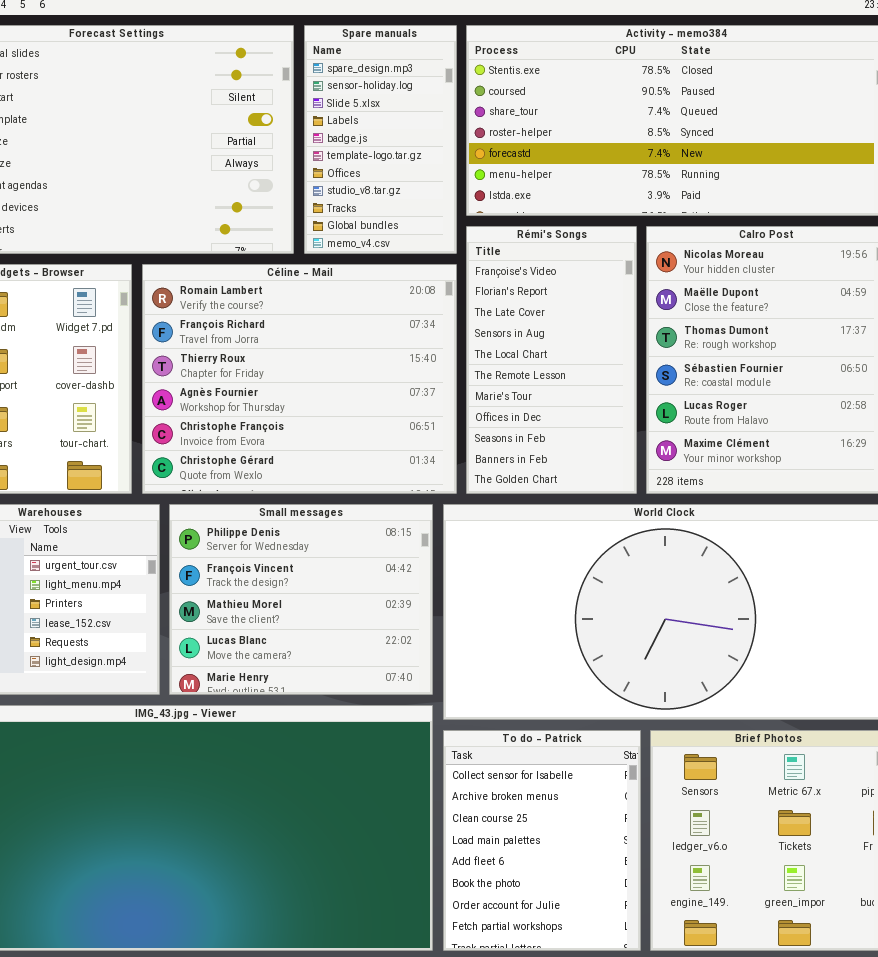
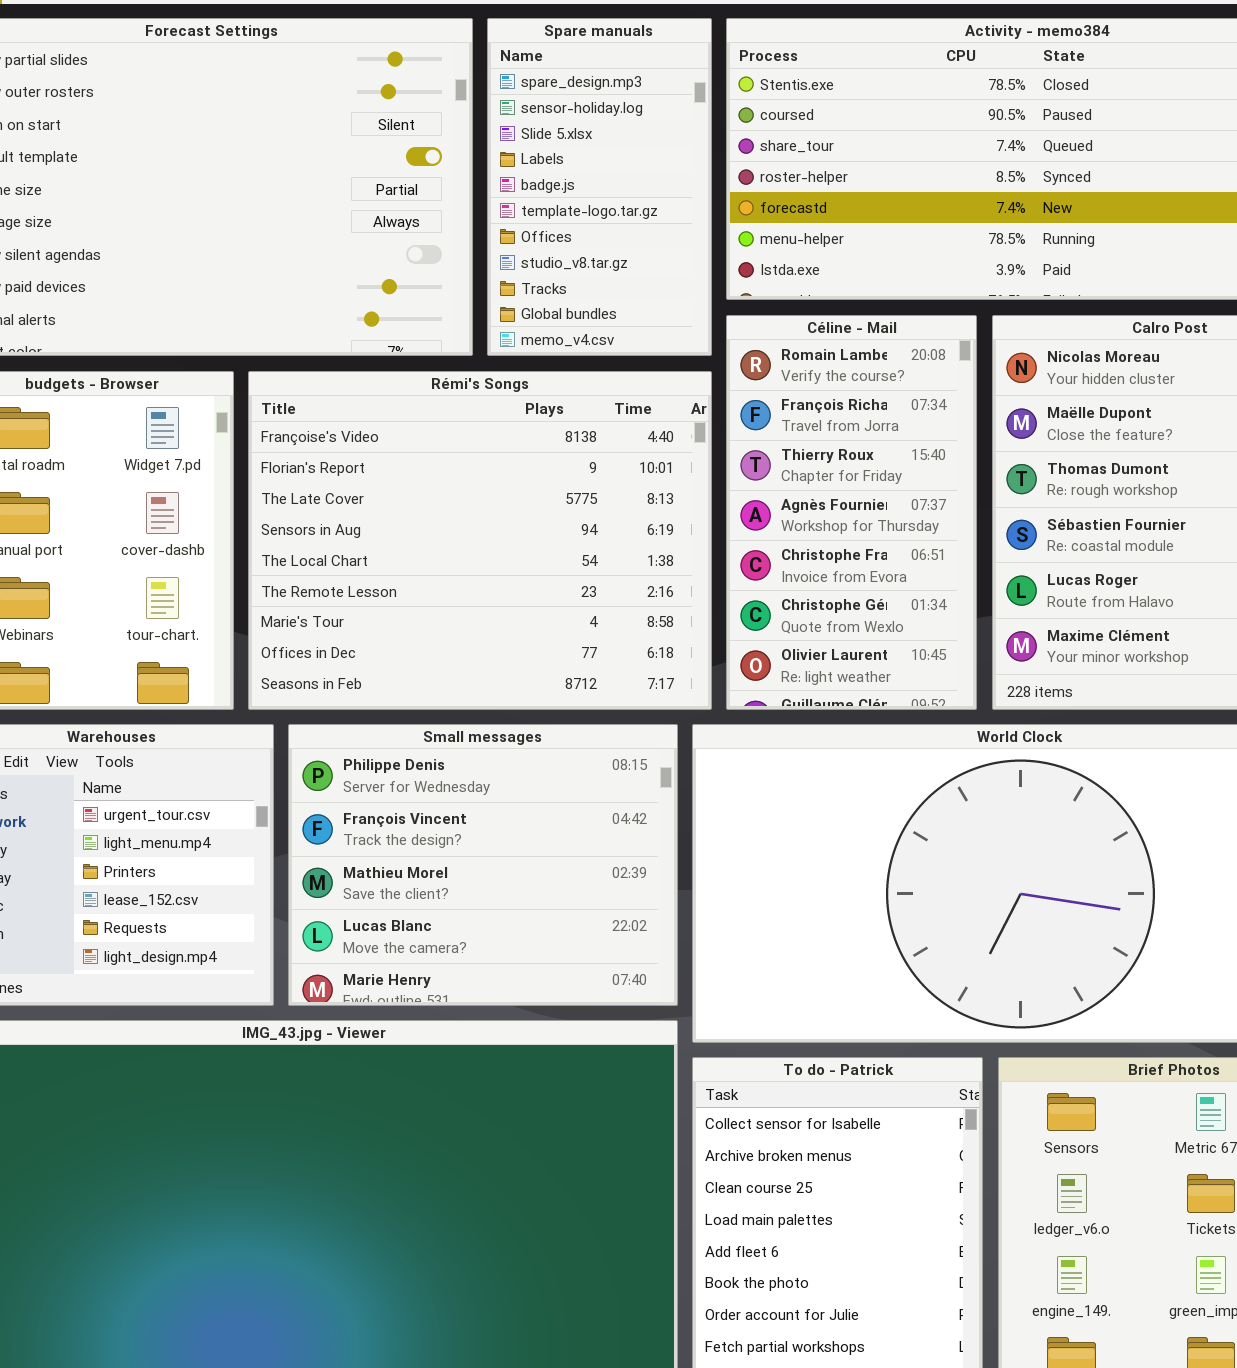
Rémi's Songs: [466,226,637,494] -> [248,371,712,710], moved, resized
Céline - Mail: [142,264,457,494] -> [726,315,977,710], moved, resized

